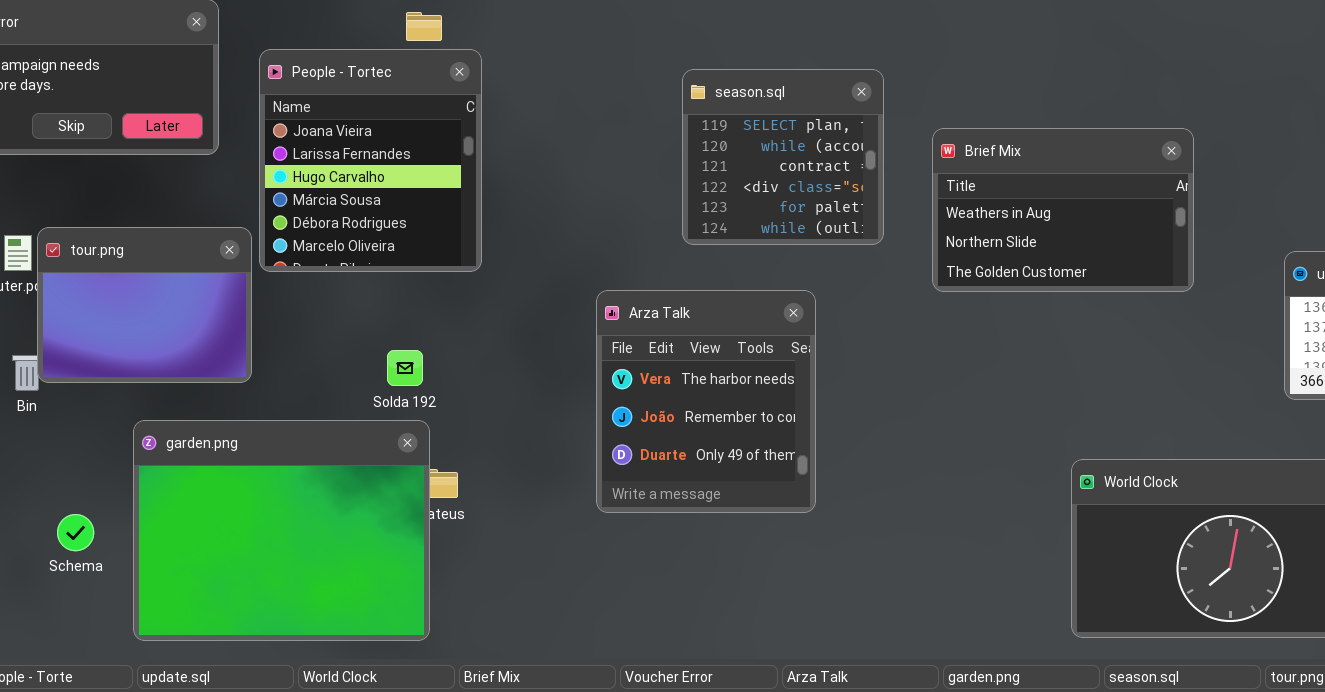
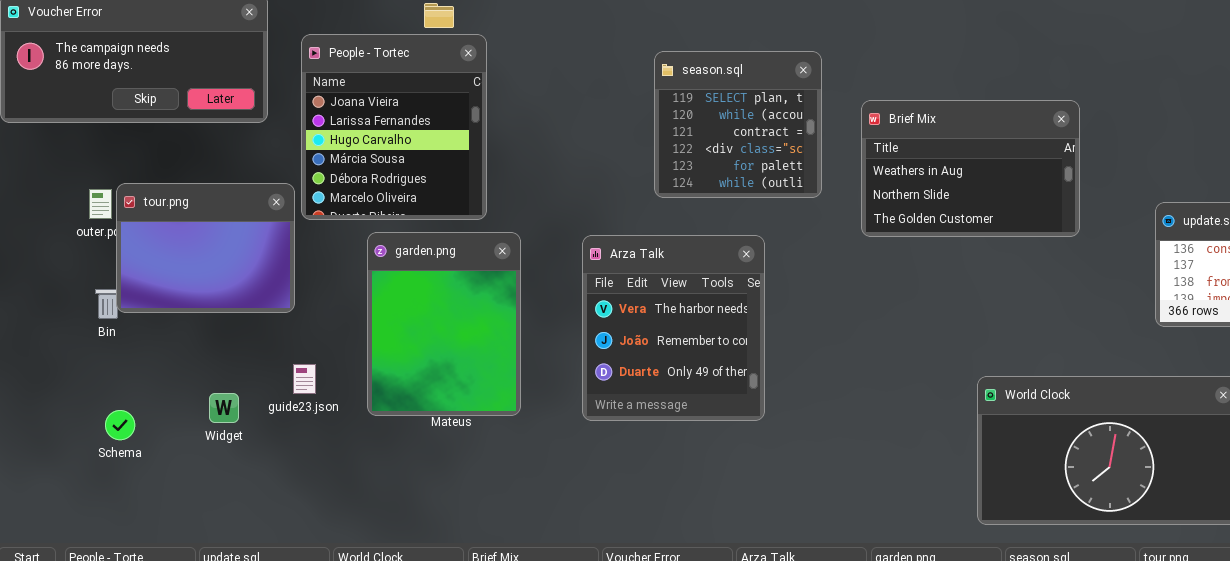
garden.png: [133,420,430,641] -> [367,232,521,416], moved, resized
Schema: [57,514,94,551] -> [105,410,135,440], moved

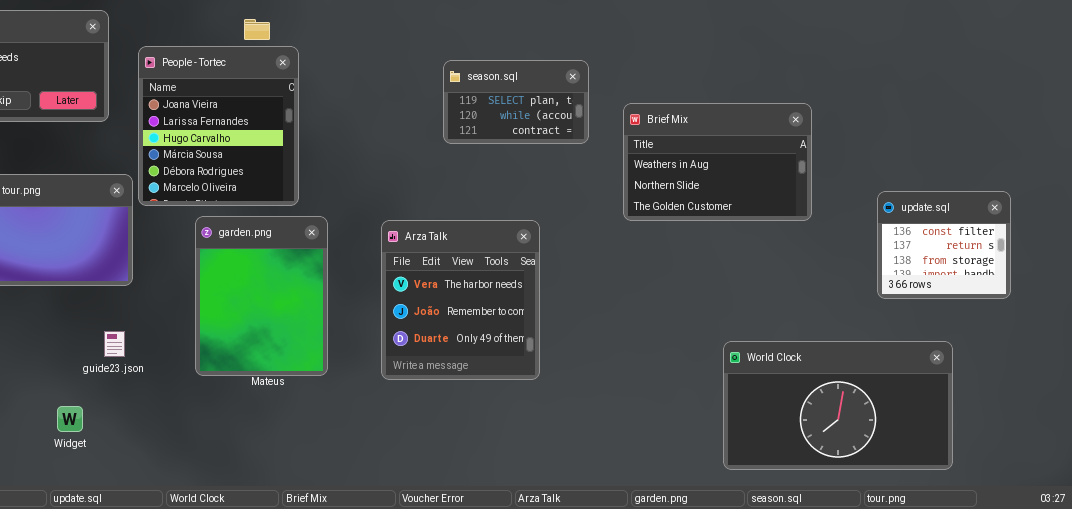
season.sql: [654,51,822,198] -> [443,60,589,144], resized
guide23.json: [293,364,316,394] -> [104,331,125,357], moved
Widget: [209,393,239,423] -> [57,406,83,432], moved

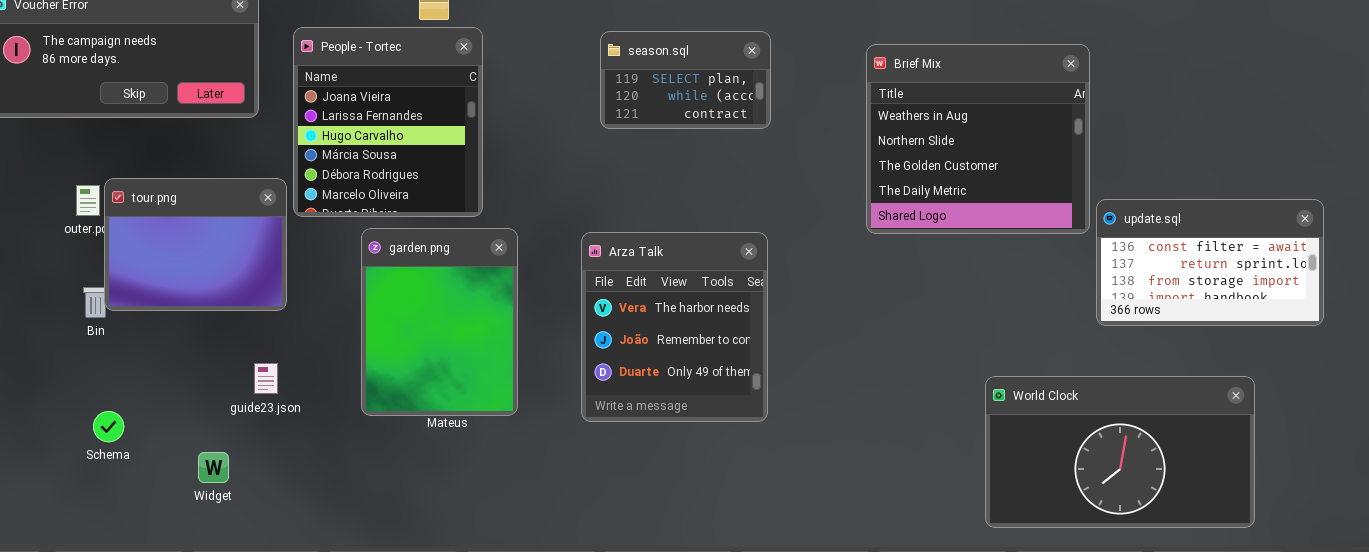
season.sql: [443,60,589,144] -> [600,31,771,129], moved
Brief Mix: [623,103,812,221] -> [866,44,1090,234], resized
update.sql: [877,191,1011,299] -> [1096,199,1324,326], resized

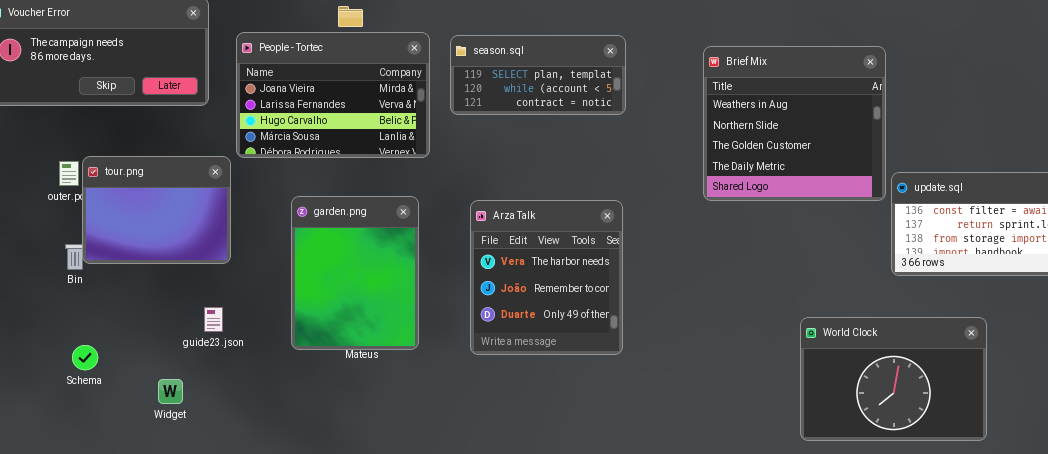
People - Tortec: [293,27,483,217] -> [236,32,430,158], resized
season.sql: [600,31,771,129] -> [450,35,626,115], resized
World Clock: [985,376,1255,528] -> [800,317,987,441], resized

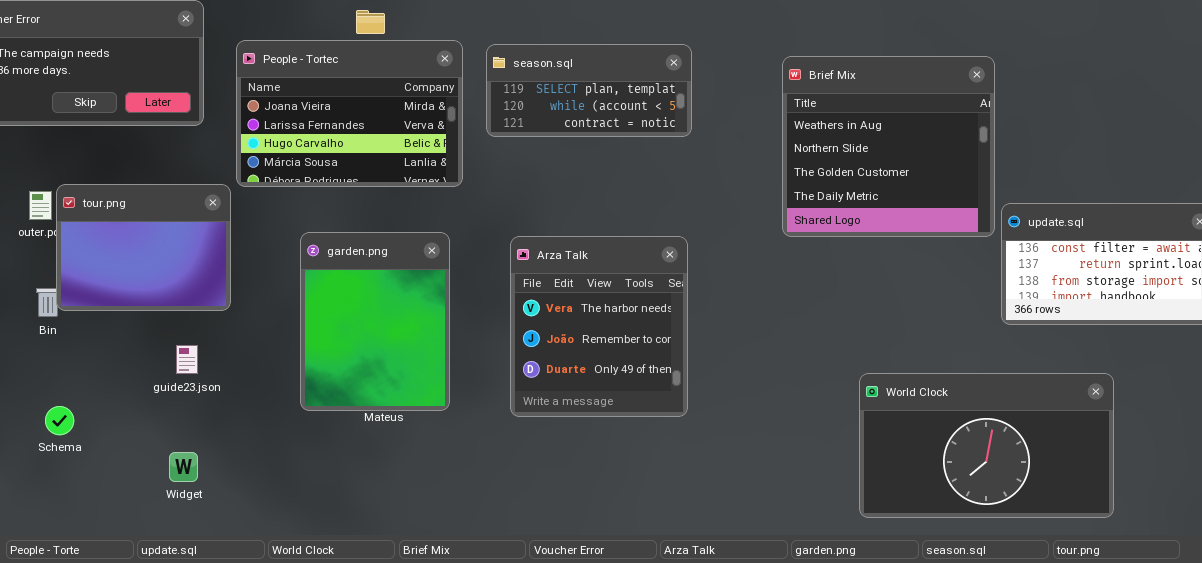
guide23.json: [204,307,223,332] -> [176,345,198,374], moved
World Clock: [800,317,987,441] -> [859,373,1114,518], resized
Widget: [158,379,183,404] -> [169,452,198,482], moved

